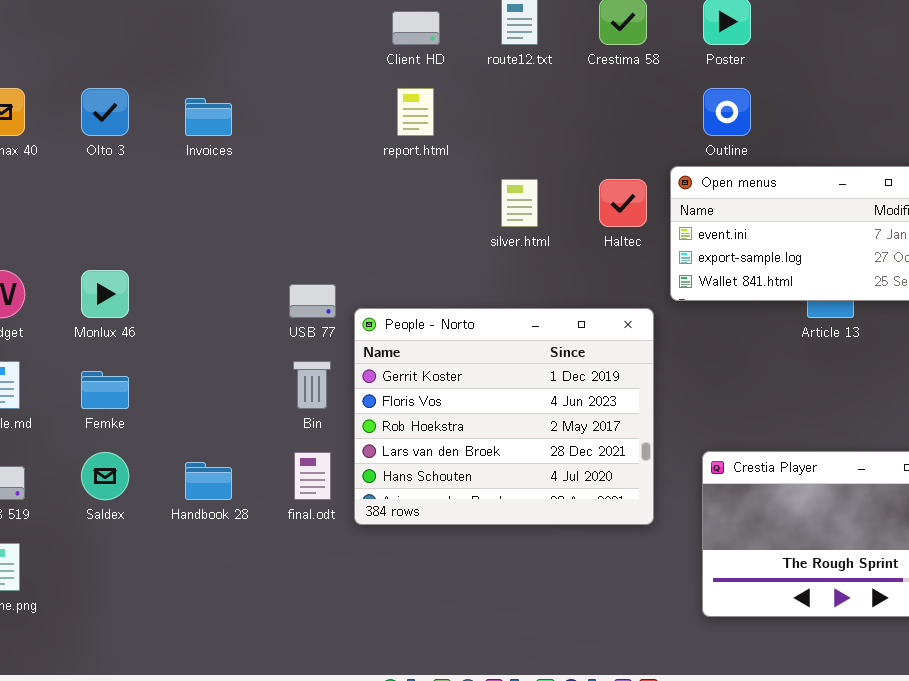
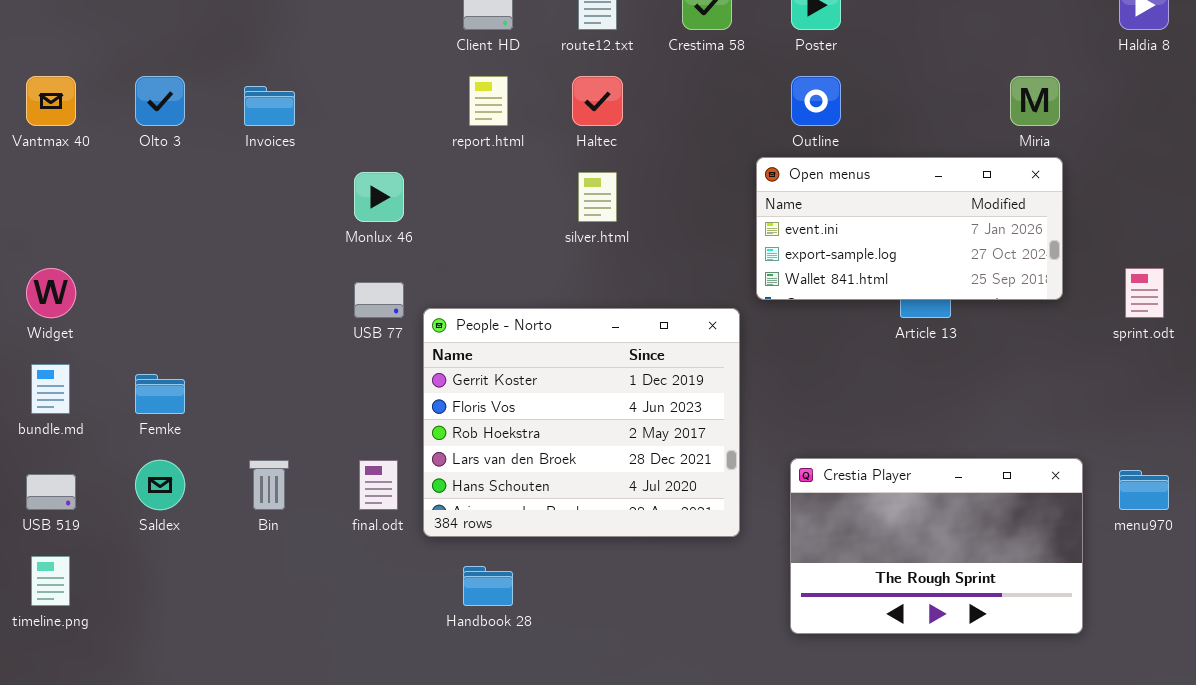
Haltec: [599,179,647,227] -> [572,76,623,126], moved
Monlux 46: [81,270,129,318] -> [354,172,404,222], moved
Bin: [293,361,331,409] -> [249,460,289,510], moved
Handbook 28: [185,462,232,500] -> [463,566,513,606], moved

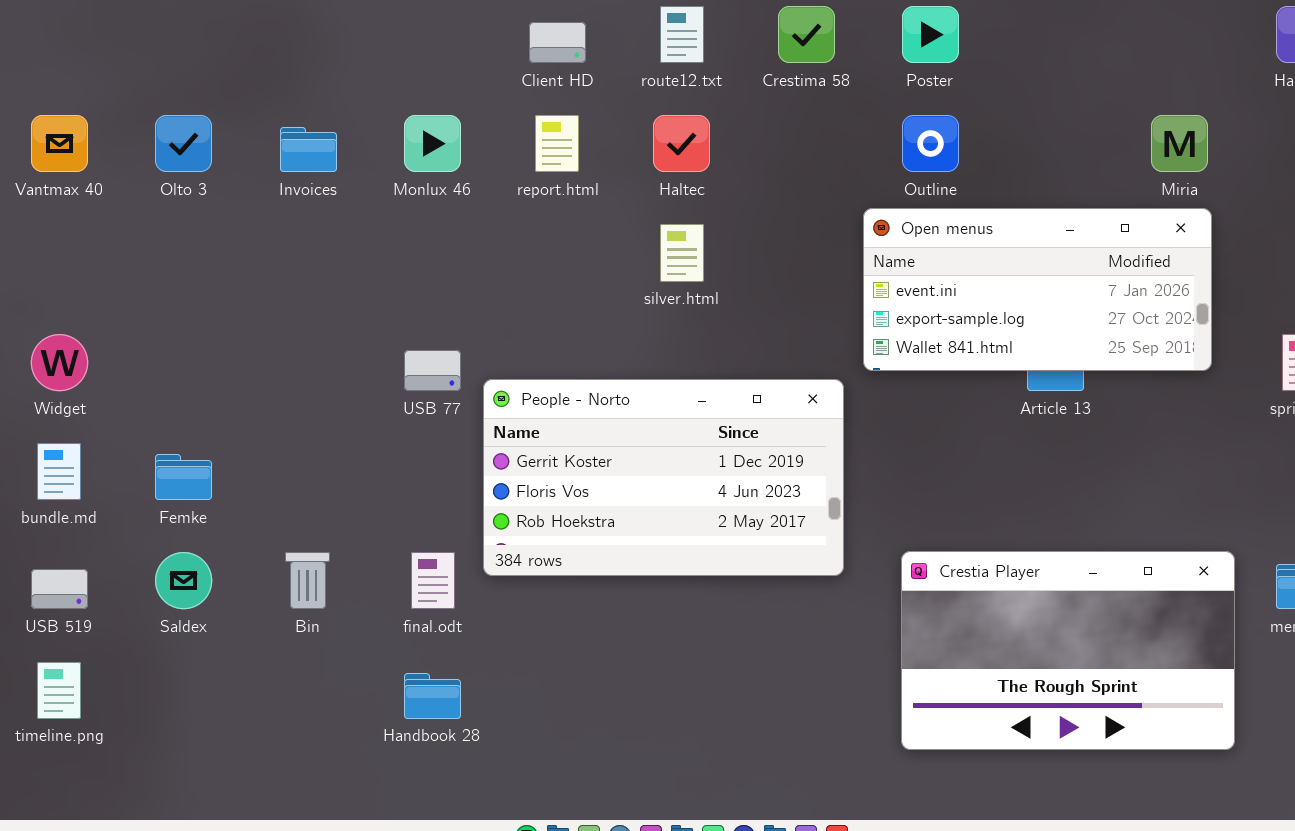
Monlux 46: [354,172,404,222] -> [404,115,461,172], moved
People - Norto: [423,308,740,537] -> [483,379,844,576], resized
Handbook 28: [463,566,513,606] -> [404,673,461,719], moved

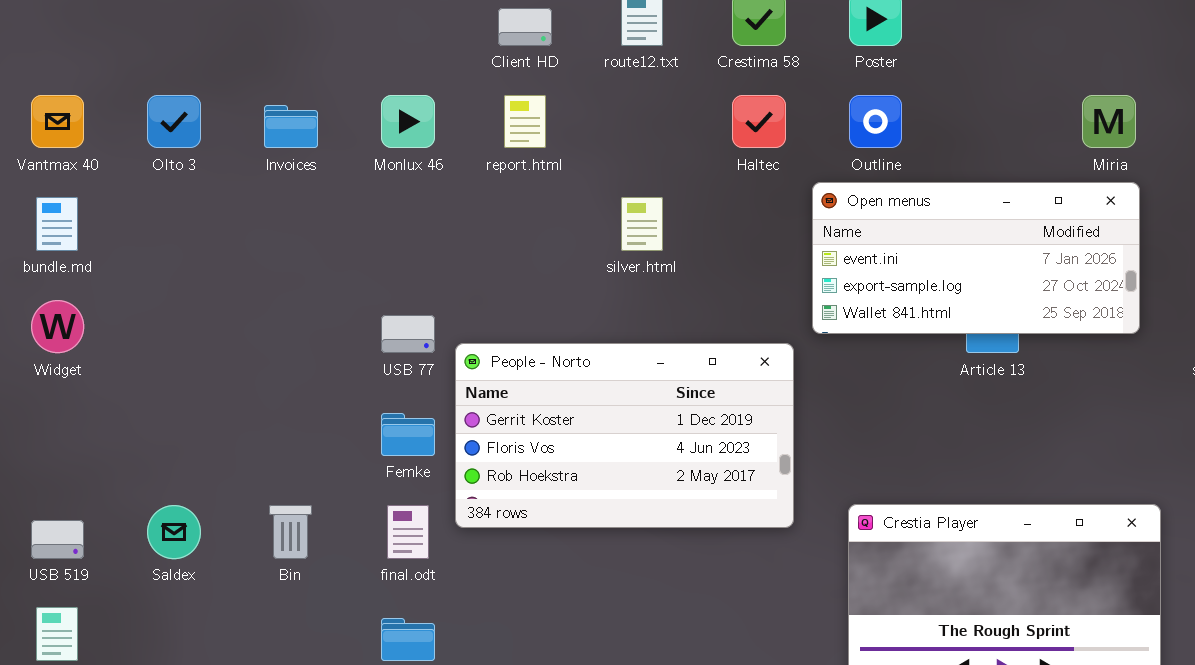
Haltec: [653,115,710,172] -> [732,95,786,148], moved
bundle.md: [37,443,81,500] -> [36,197,78,251], moved
Femke: [155,454,212,500] -> [381,413,435,456], moved

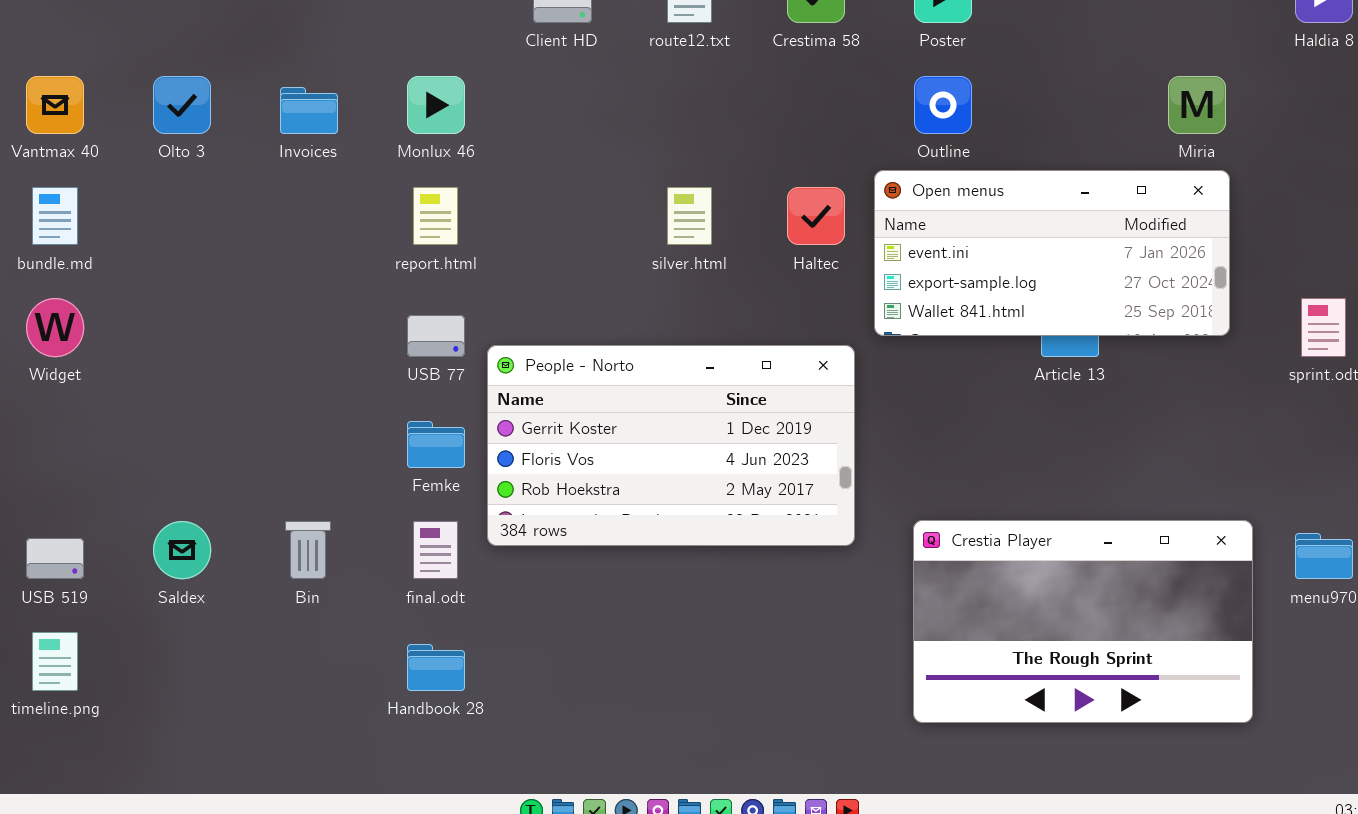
report.html: [504,95,546,148] -> [413,187,458,245], moved
Haltec: [732,95,786,148] -> [787,187,845,245], moved

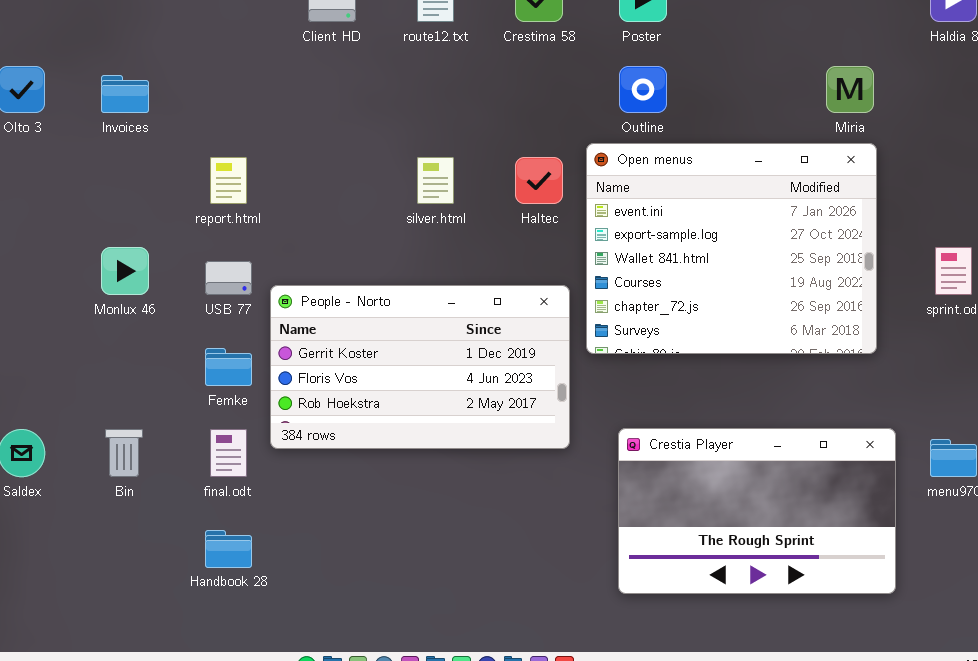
Monlux 46: [407,76,465,134] -> [101,247,149,295], moved
Open menus: [874,170,1230,336] -> [586,143,877,354], resized

